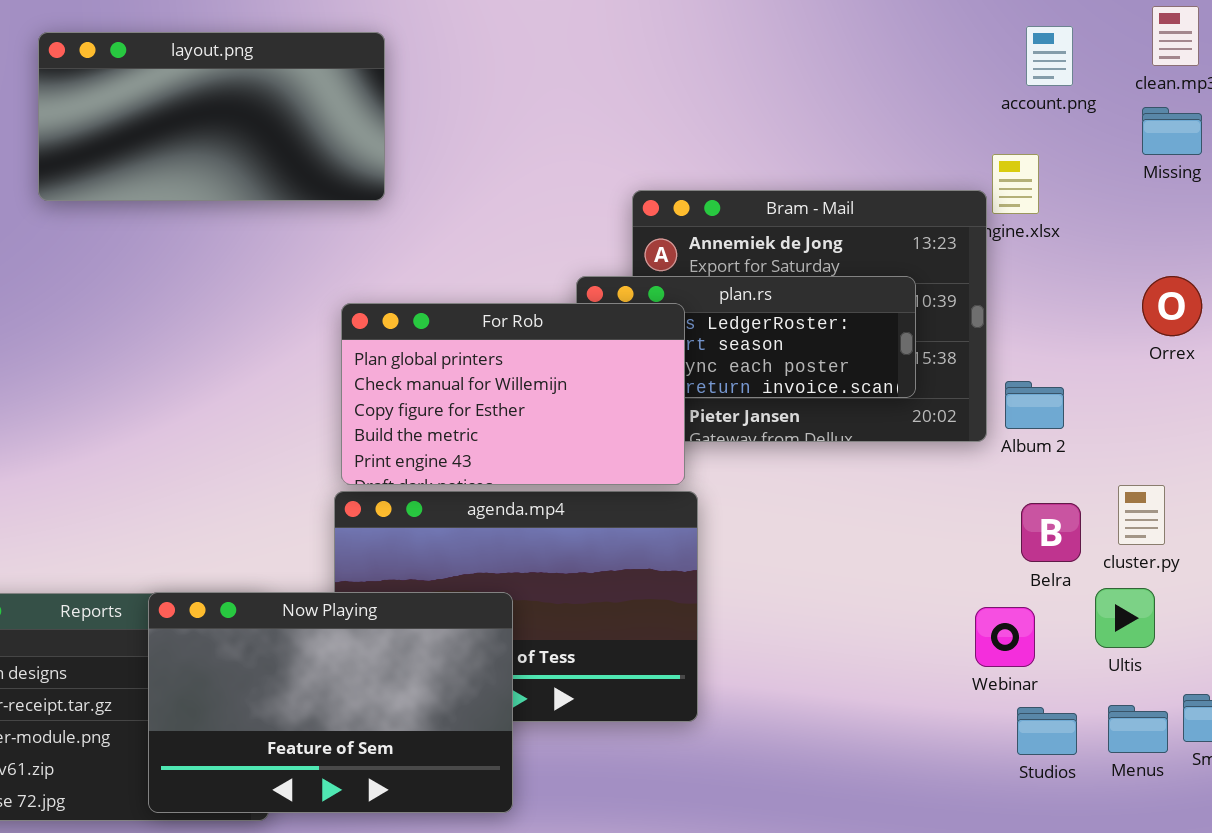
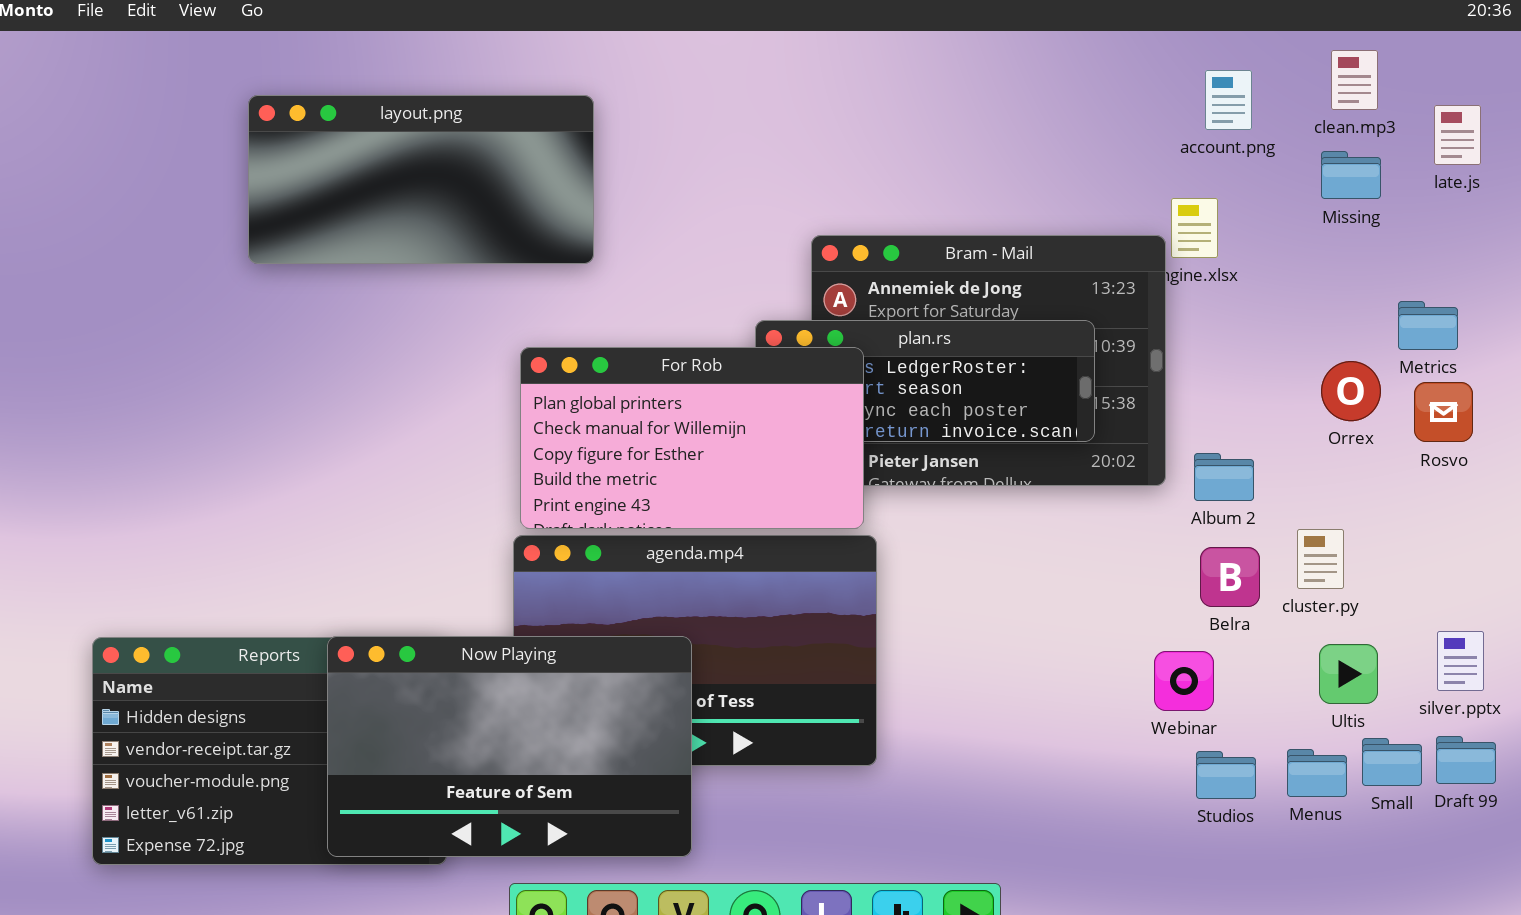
layout.png: [38,32,385,201] -> [248,95,594,264], moved
Orrex: [1142,276,1202,336] -> [1321,361,1381,421], moved
Album 2: [1005,381,1064,429] -> [1194,453,1254,501], moved
Ultis: [1095,588,1155,648] -> [1319,644,1378,704], moved

